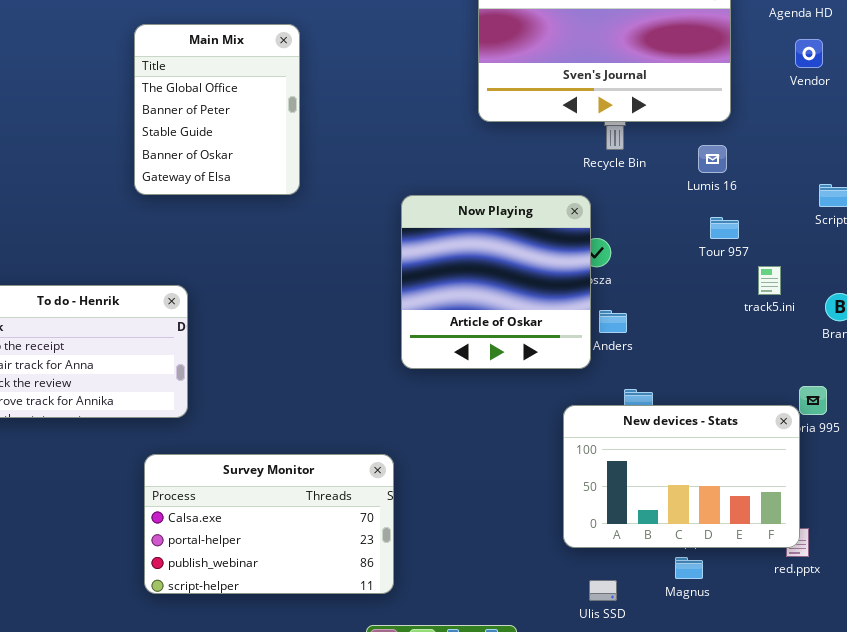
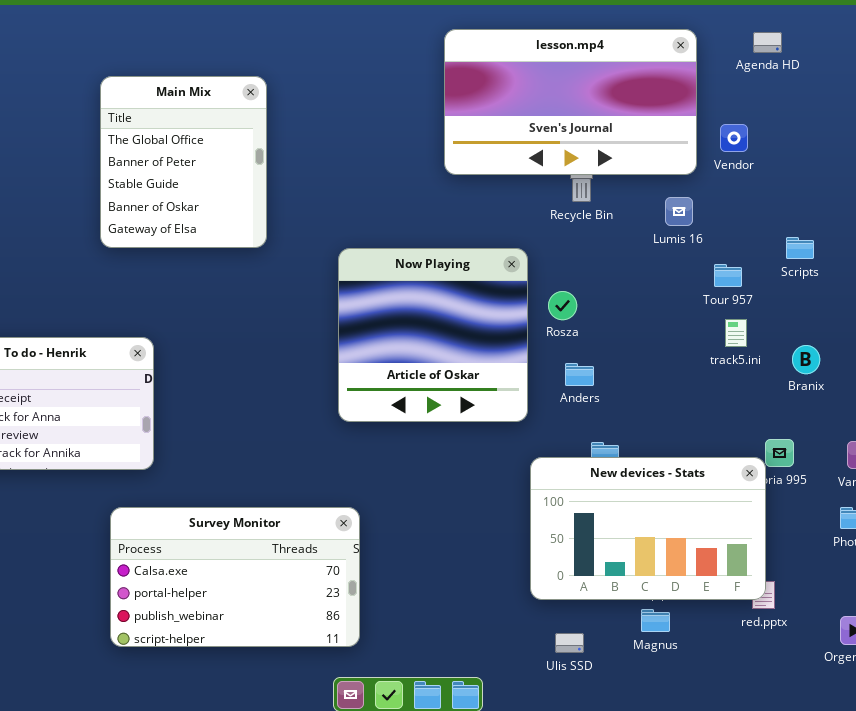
Vendor: [795,39,823,68] -> [720,124,748,152], moved
Now Playing: [401,195,591,369] -> [338,248,528,422], moved
Tour 957: [710,217,739,239] -> [714,264,742,287], moved

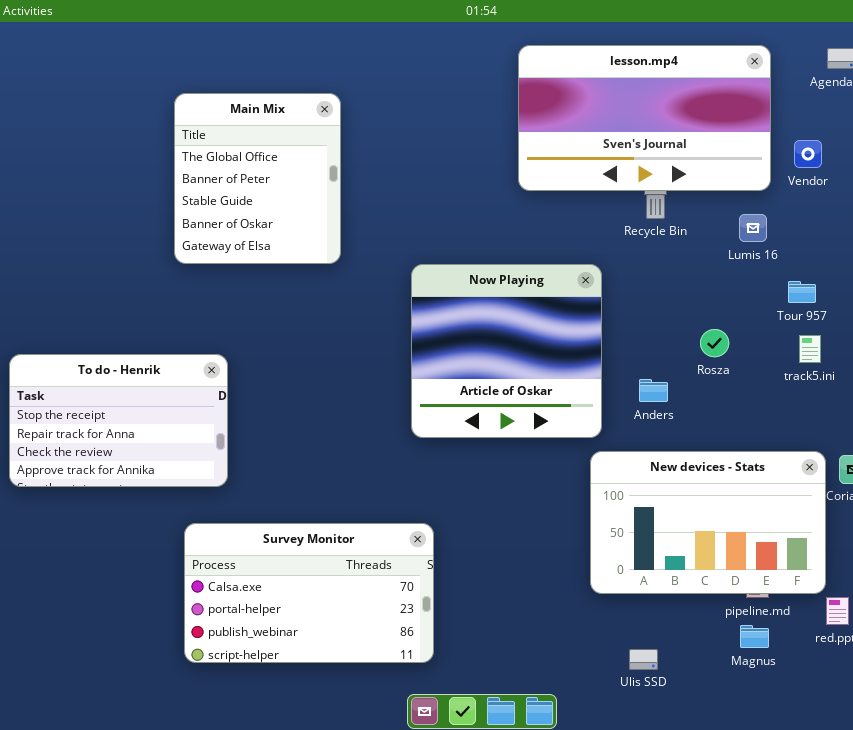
Rosza: [548,291,577,320] -> [700,329,729,357], moved
New devices - Stats: [530,457,766,600] -> [590,451,826,594], moved
Magnus: [641,609,670,632] -> [740,625,769,648], moved

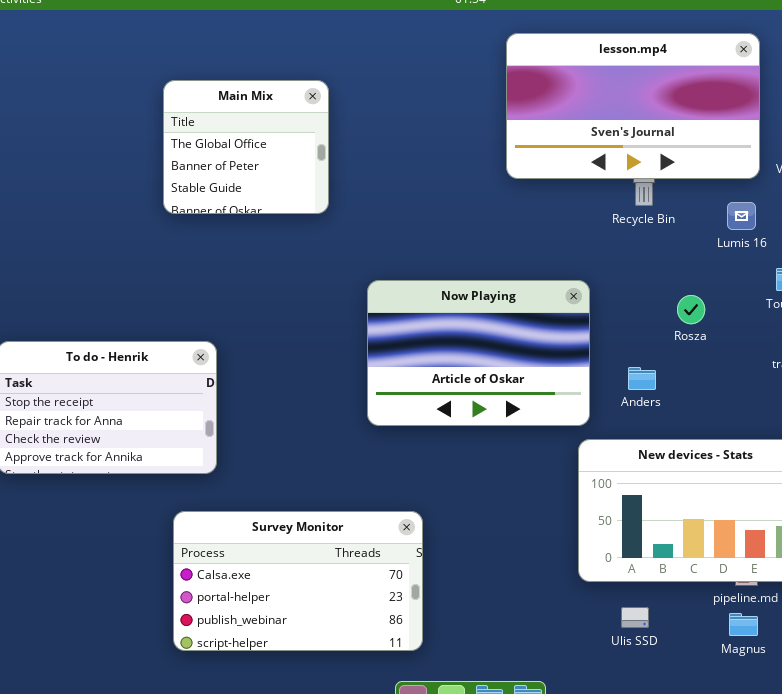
Main Mix: [174,93,341,264] -> [163,80,329,214], resized
Now Playing: [411,264,602,438] -> [367,280,590,426], resized
Rosza: [700,329,729,357] -> [677,295,705,324], moved
Ulis SSD: [629,649,658,670] -> [621,607,649,628], moved

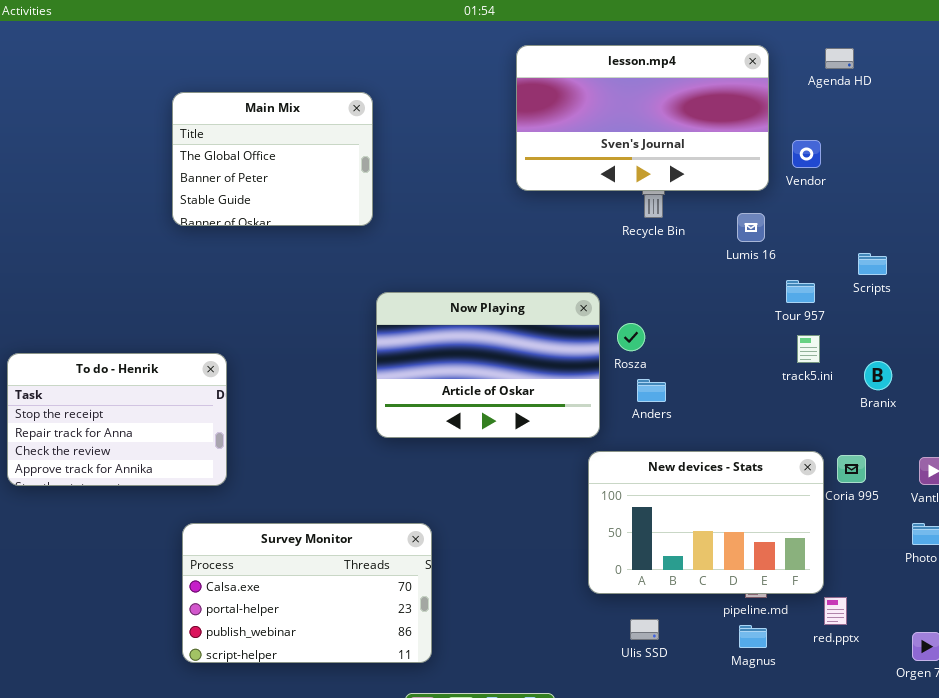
Main Mix: [163,80,329,214] -> [172,92,373,226], resized
Rosza: [677,295,705,324] -> [617,323,645,351], moved

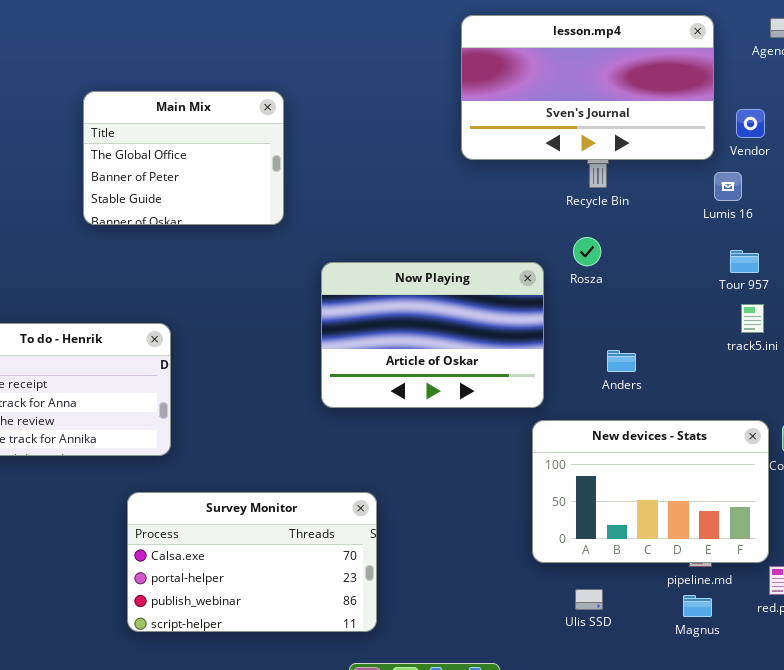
Main Mix: [172,92,373,226] -> [83,91,284,225], moved
Lumis 16: [737,213,765,242] -> [714,172,742,201], moved
Rosza: [617,323,645,351] -> [573,237,601,266], moved
Anders: [637,379,666,402] -> [607,350,636,372], moved

